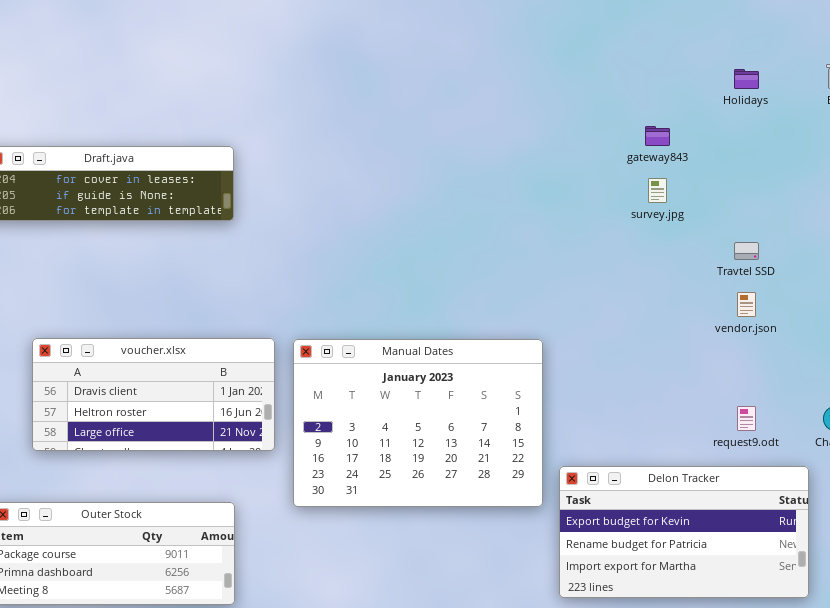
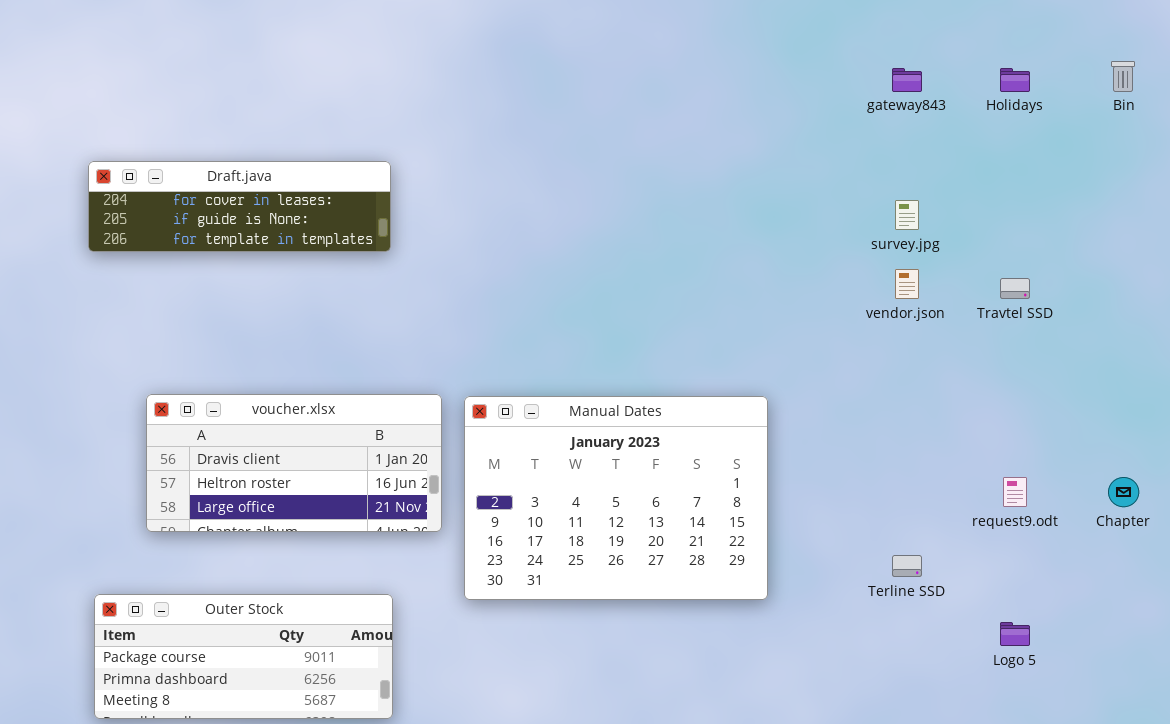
gateway843: [645,126,670,146] -> [892,68,922,92], moved
vendor.json: [737,292,756,317] -> [895,269,919,299], moved
Delon Tracker: [559,466,809,598] -> none, closed

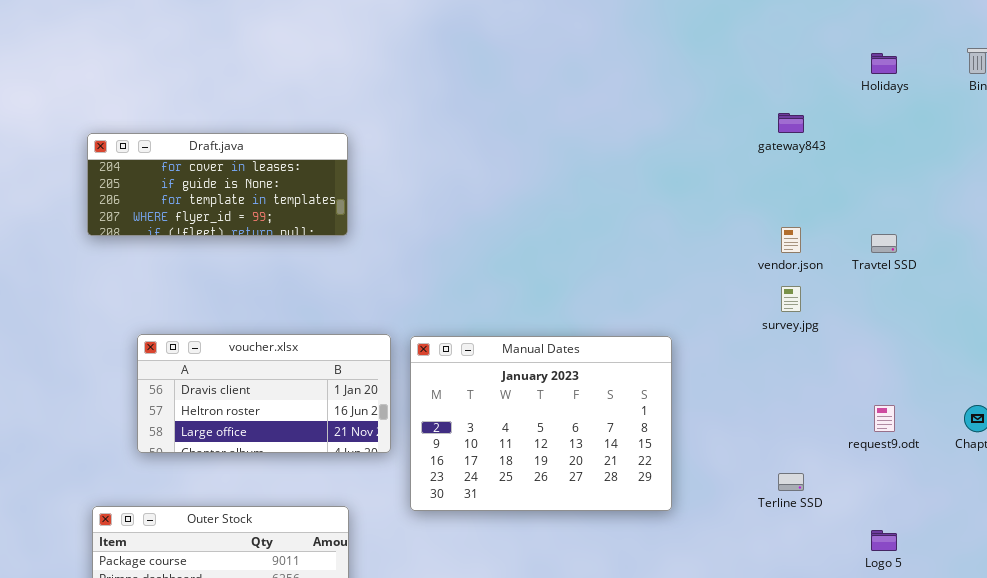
gateway843: [892,68,922,92] -> [778,113,804,133], moved
Draft.java: [88,161,391,252] -> [87,133,348,236], resized
survey.jpg: [895,200,919,230] -> [781,286,801,312], moved

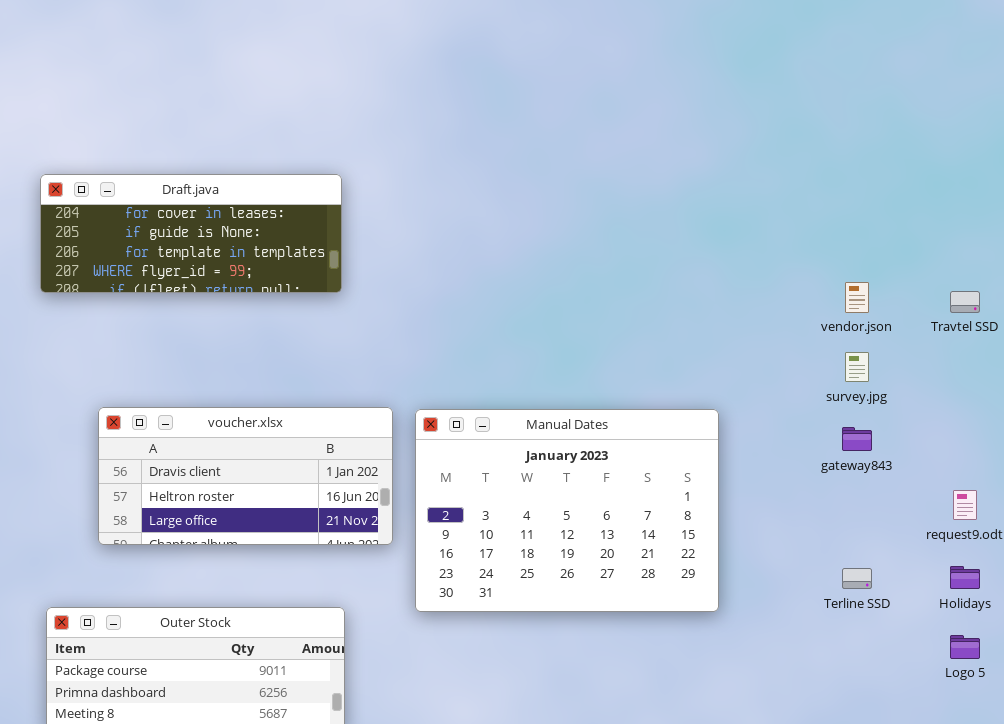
Holidays: [871,53,897,74] -> [950,566,980,589], moved
gateway843: [778,113,804,133] -> [842,427,872,451], moved

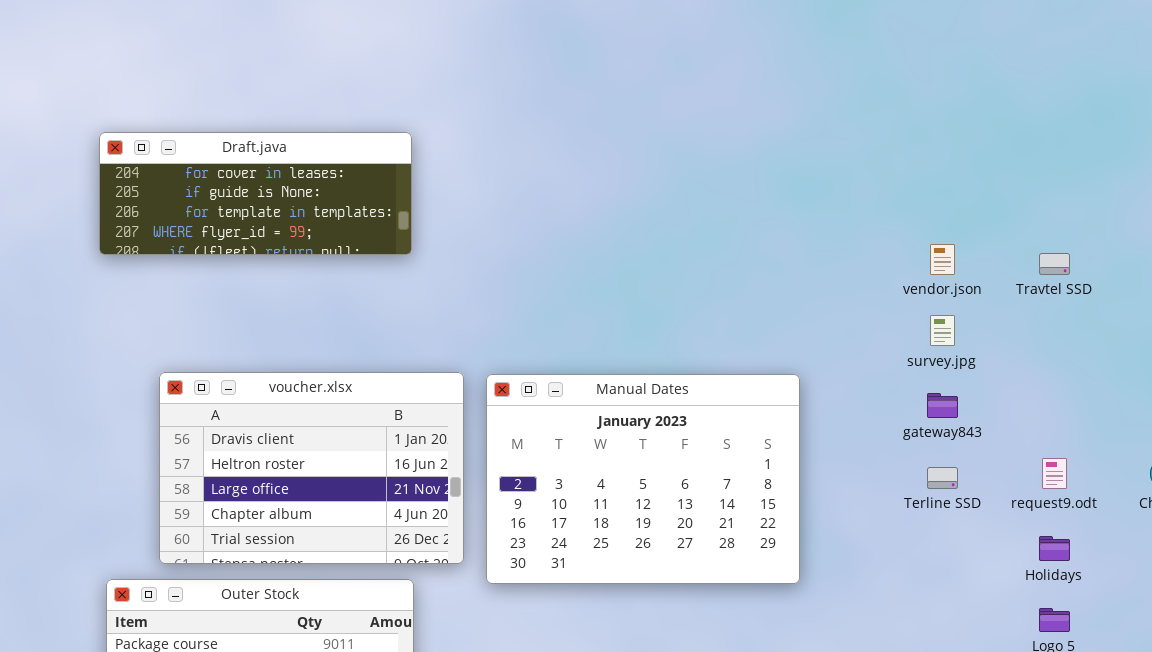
voucher.xlsx: [98,407,393,545] -> [159,372,464,564], resized
Terline SSD: [842,568,872,589] -> [927,467,958,489], moved

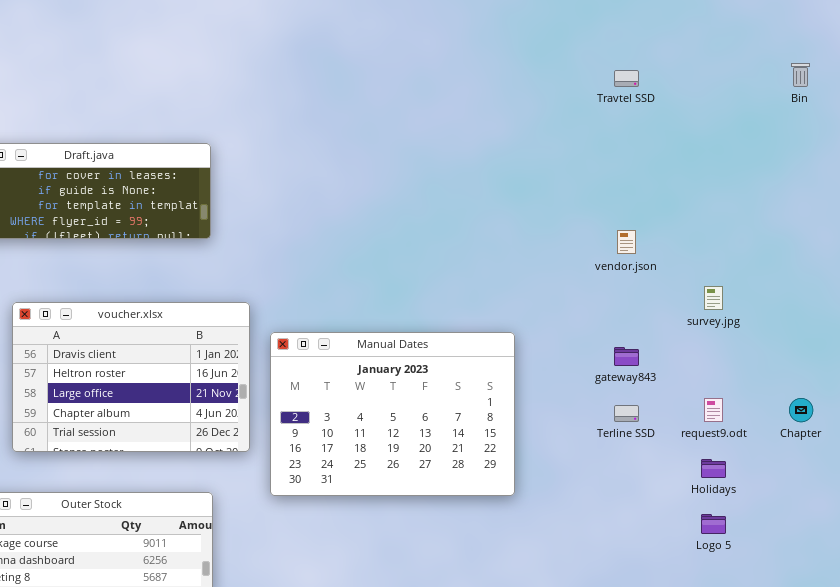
Travtel SSD: [1039,253,1070,275] -> [614,70,639,87], moved
survey.jpg: [930,315,955,346] -> [704,286,723,310], moved
voucher.xlsx: [159,372,464,564] -> [12,302,250,452], moved

